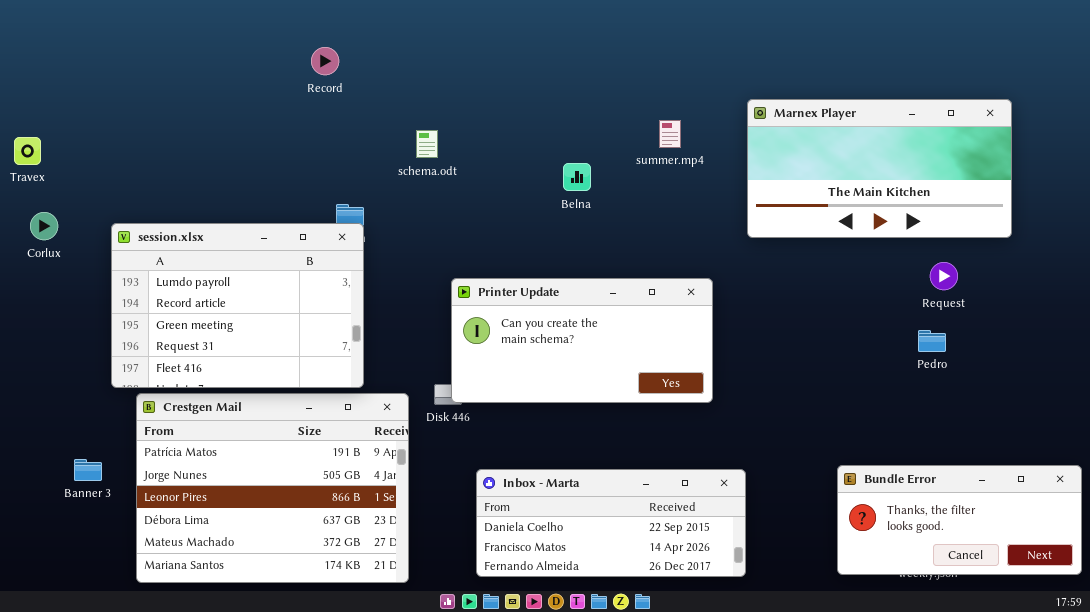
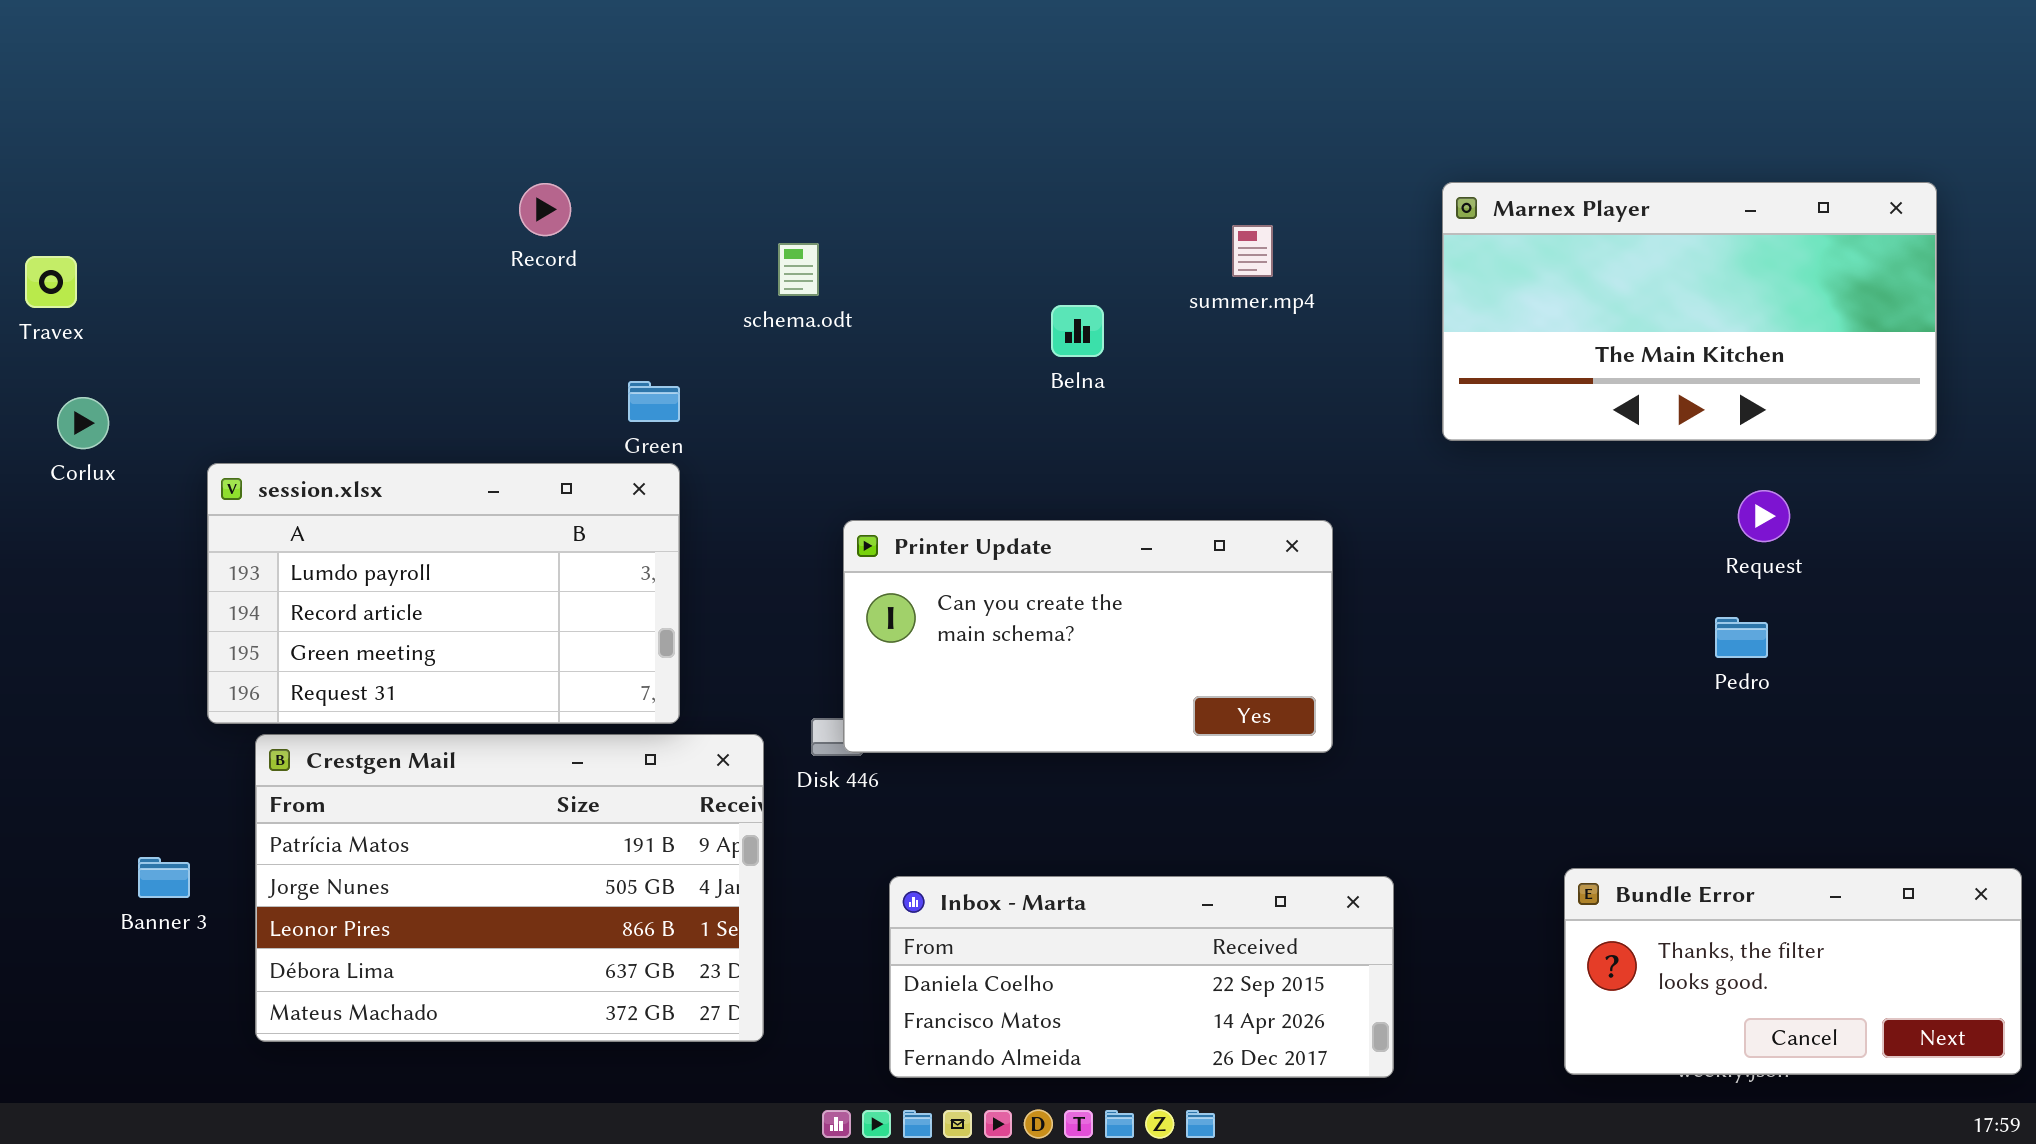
Record: [311,47,339,75] -> [519,183,571,236], moved
Marnex Player: [747,99,1012,238] -> [1442,182,1937,441], moved
session.xlsx: [111,223,364,388] -> [207,463,680,724], resized
Crestgen Mail: [136,393,409,583] -> [255,734,764,1042], resized

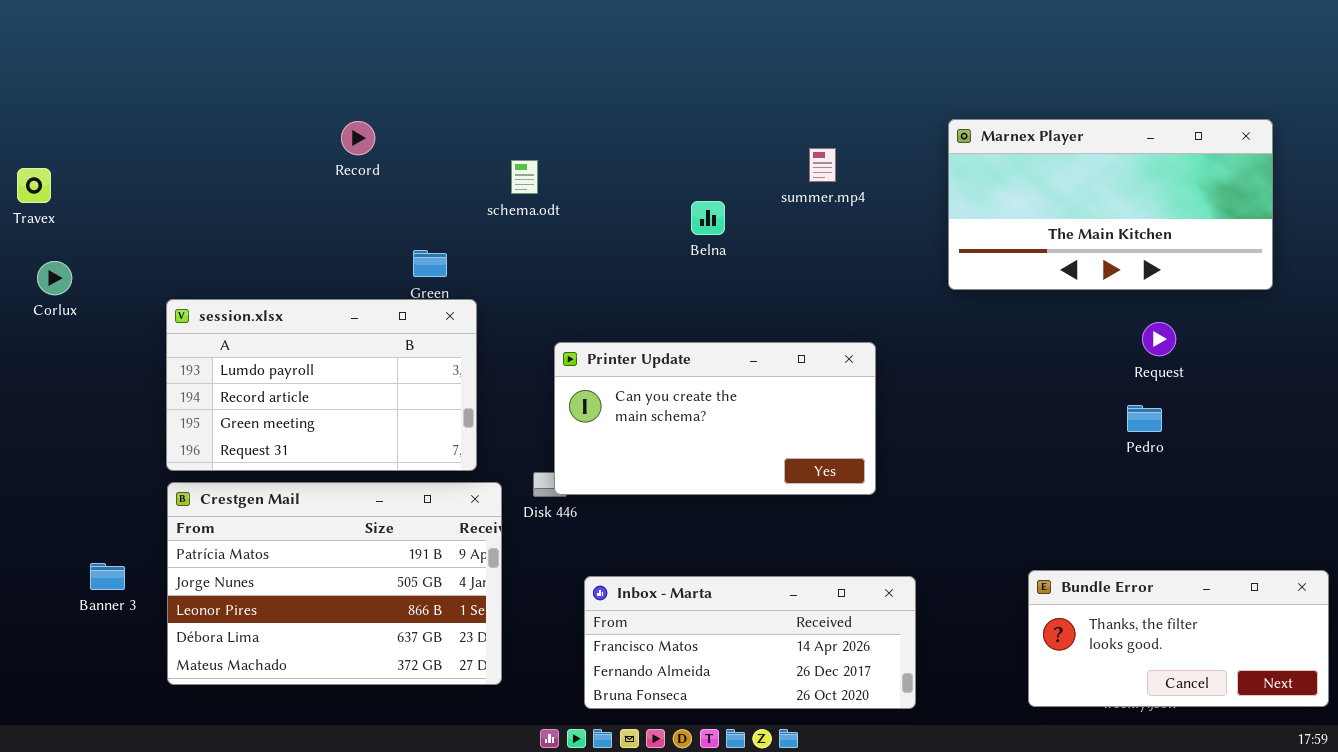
session.xlsx: [207,463,680,724] -> [166,299,477,471], moved
Inbox - Marta: [889,876,1394,1078] -> [584,576,916,709], scrolled down 1 row

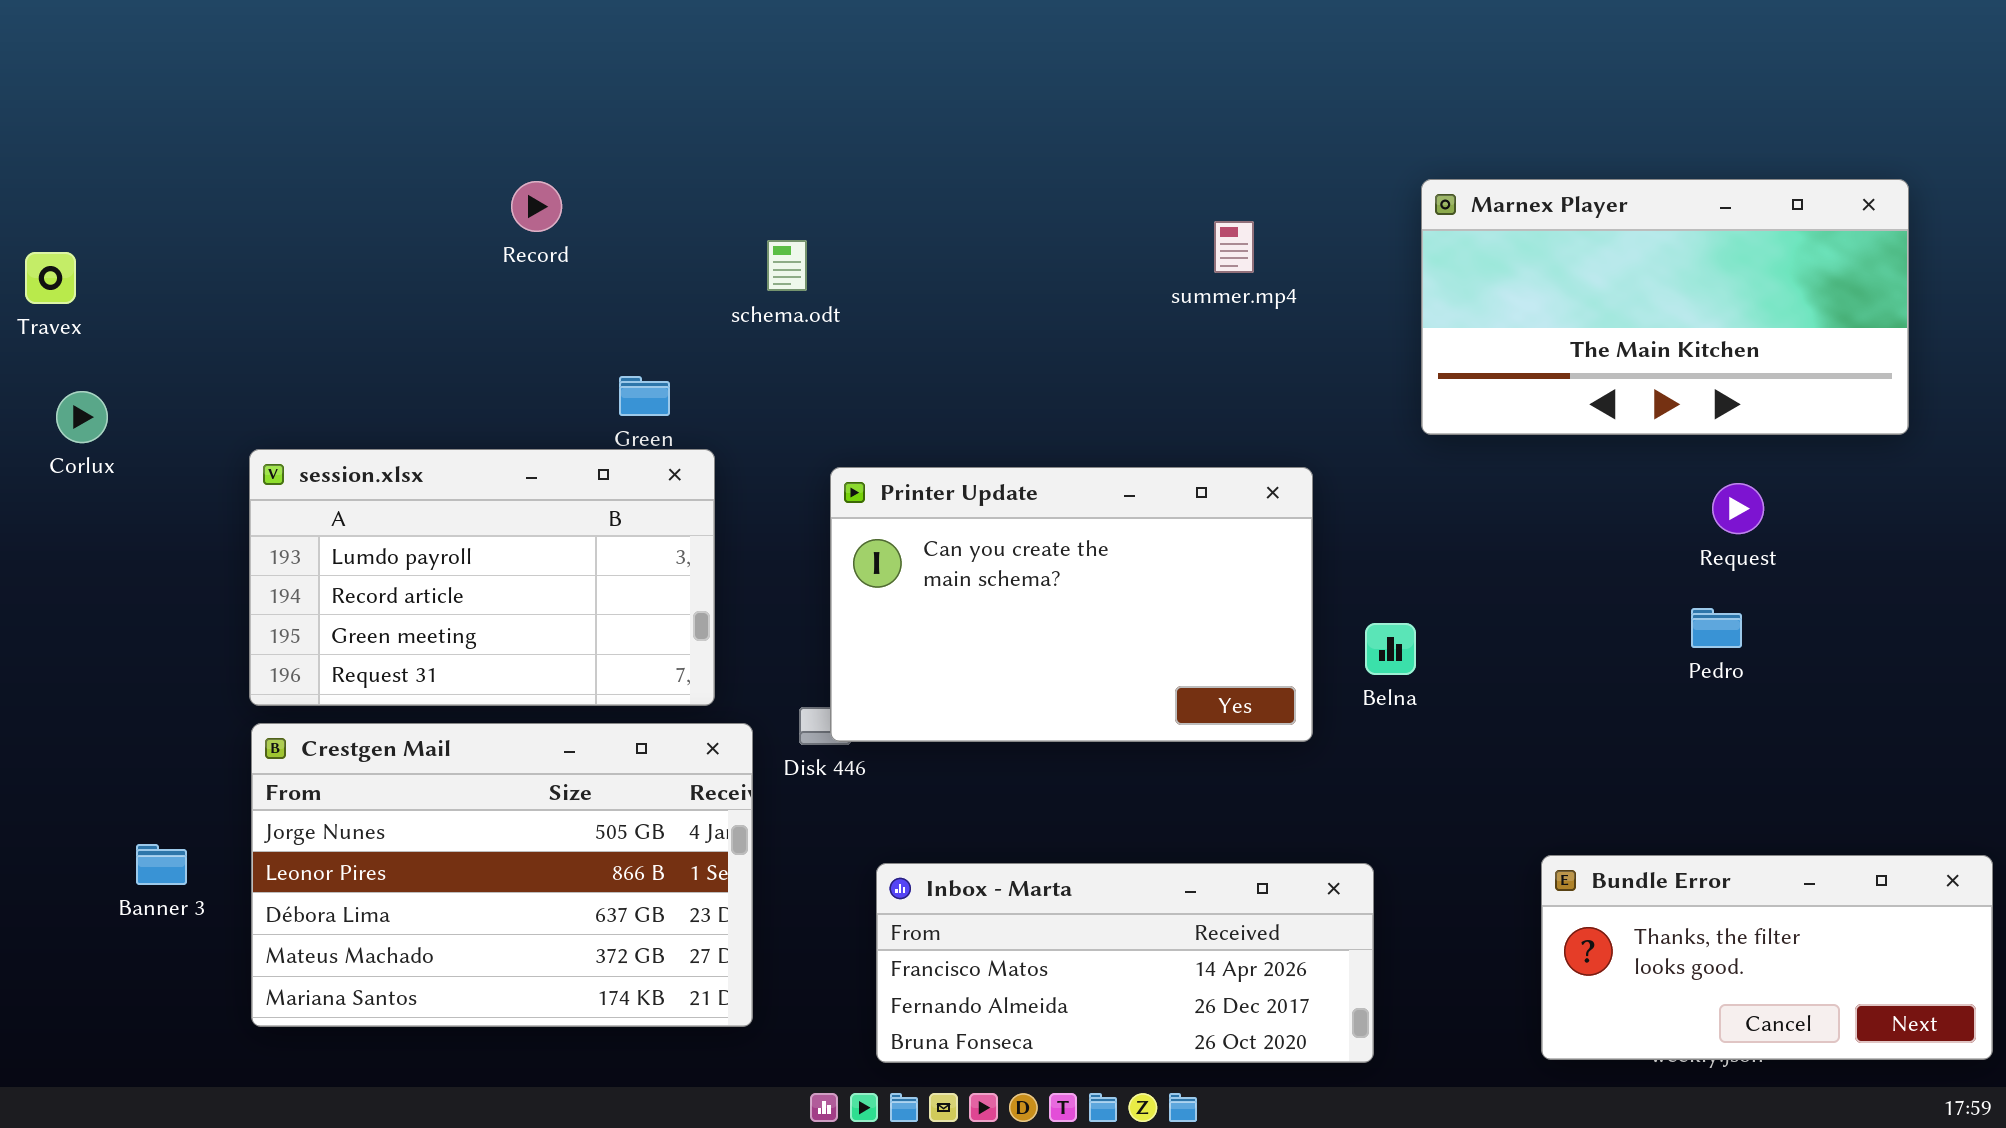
Belna: [691,201,725,235] -> [1365,623,1416,675], moved
Printer Update: [554,342,876,495] -> [830,467,1313,742], resized
Crestgen Mail: [167,482,502,685] -> [251,723,753,1027], scrolled down 1 row

